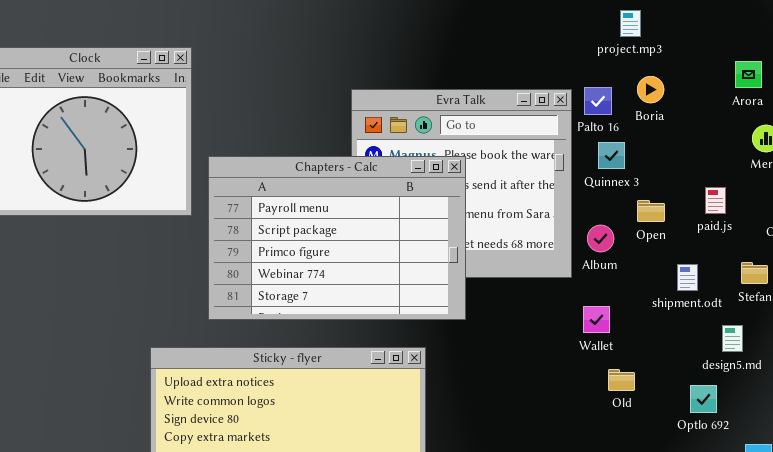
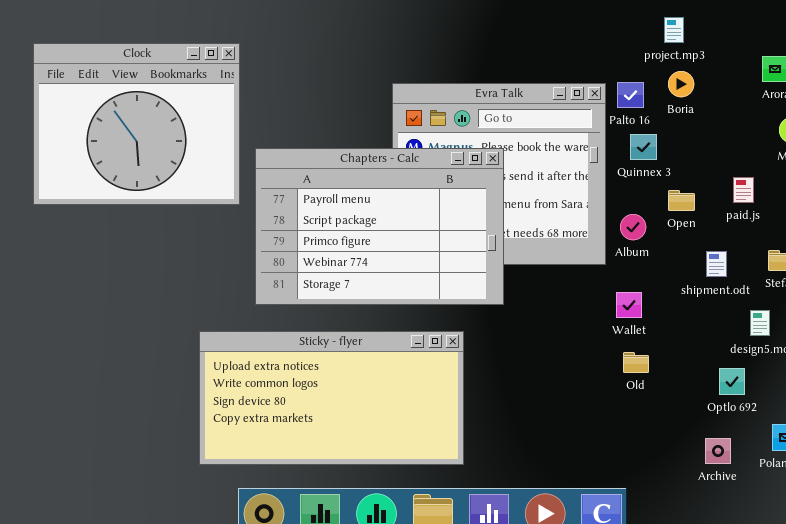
project.mp3: [620,10,641,37] -> [664,17,684,43], moved
Old: [608,369,635,391] -> [623,352,649,373], moved

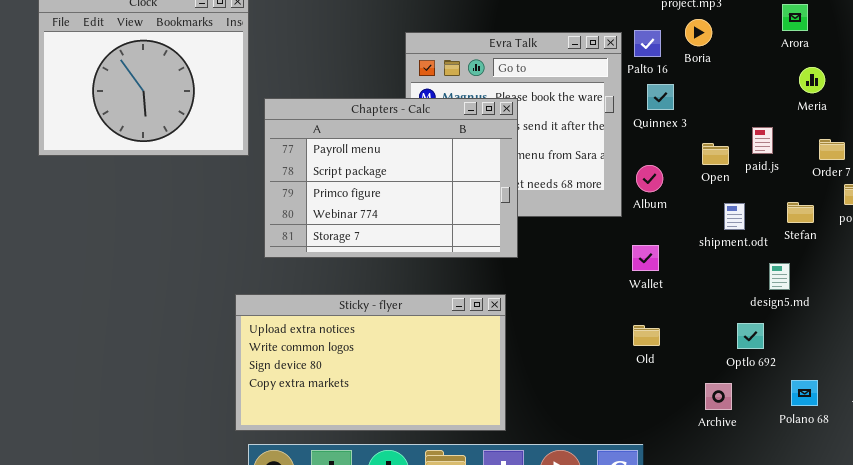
Open: [668,190,695,211] -> [702,143,729,165], moved
Sticky - flyer: [199,331,464,465] -> [235,294,506,431], moved
Old: [623,352,649,373] -> [633,325,660,346], moved
Archive: [705,438,731,464] -> [705,383,732,410], moved

